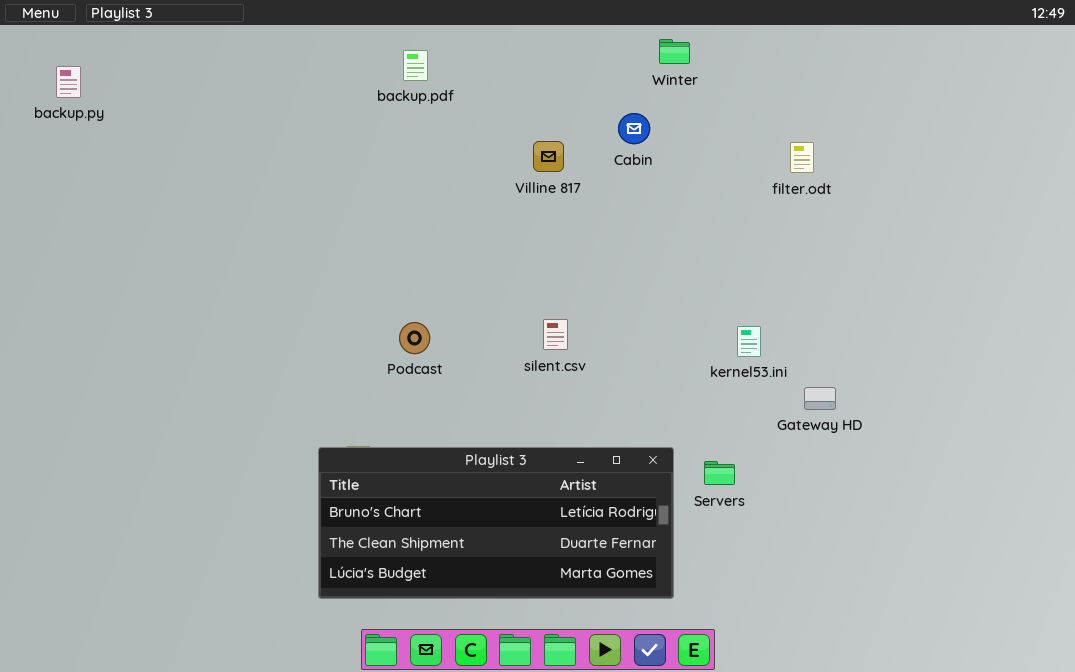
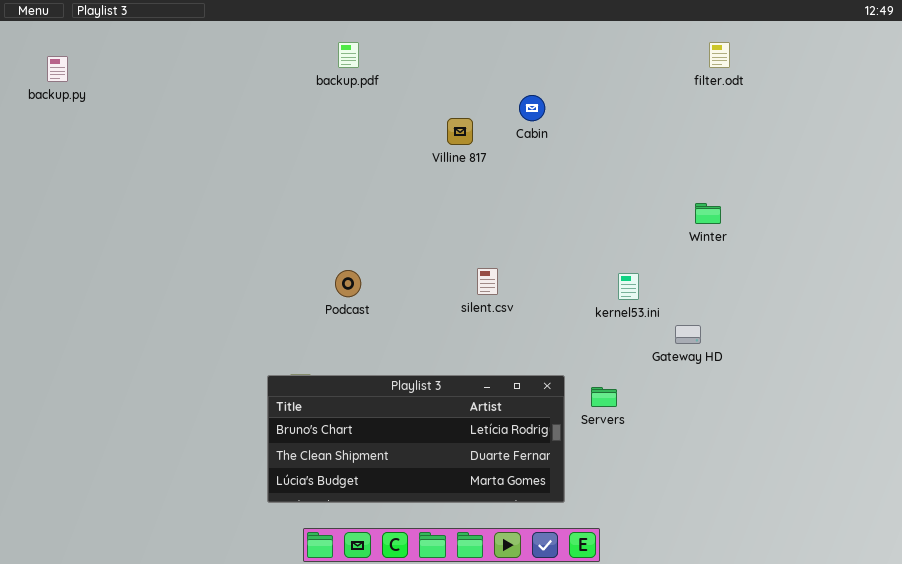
Winter: [659,39,690,64] -> [695,203,721,224], moved
filter.odt: [790,142,814,173] -> [709,42,730,68], moved
silent.csv: [543,319,568,350] -> [477,268,498,295], moved

